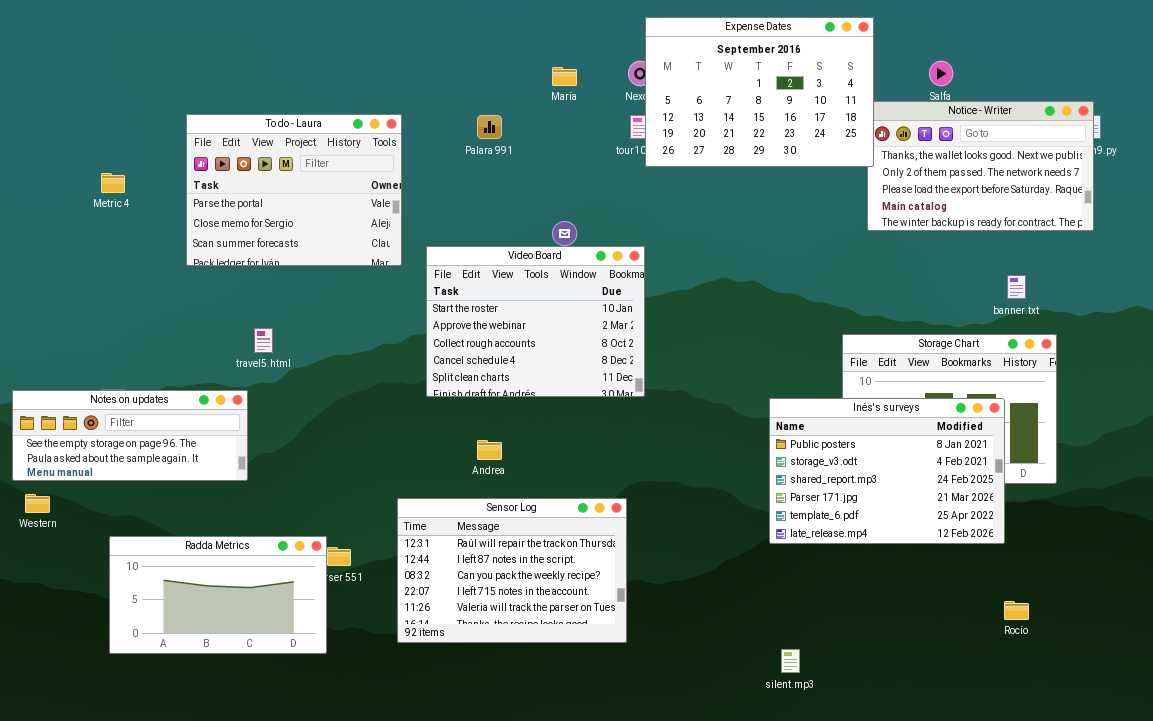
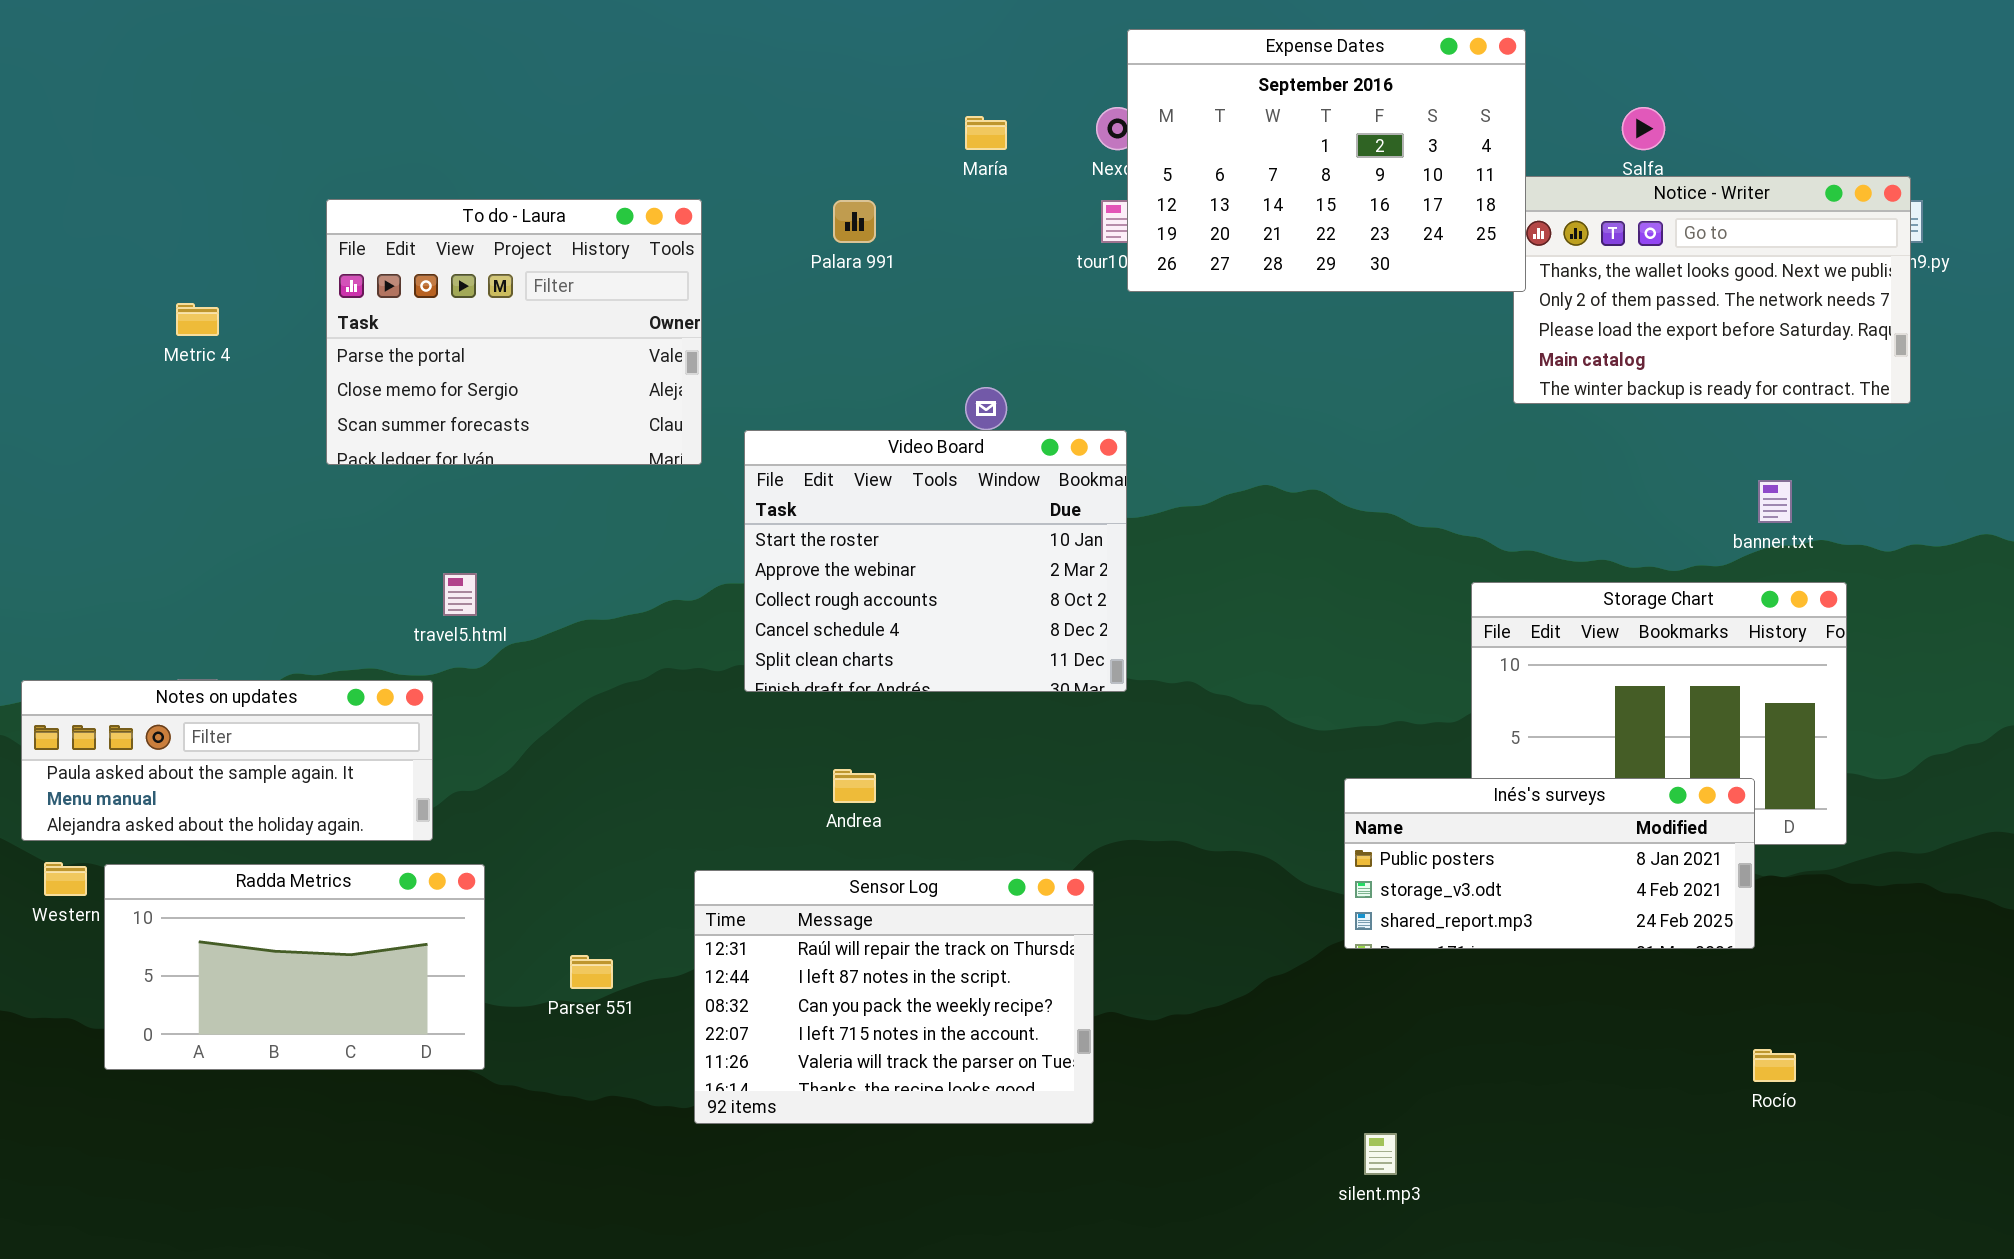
Notes on updates: [12,390,248,481] -> [21,680,433,841], scrolled down 1 row
Inés's surveys: [769,398,1005,544] -> [1344,778,1755,949], resized
Radda Metrics: [109,536,327,654] -> [104,864,485,1070], moved

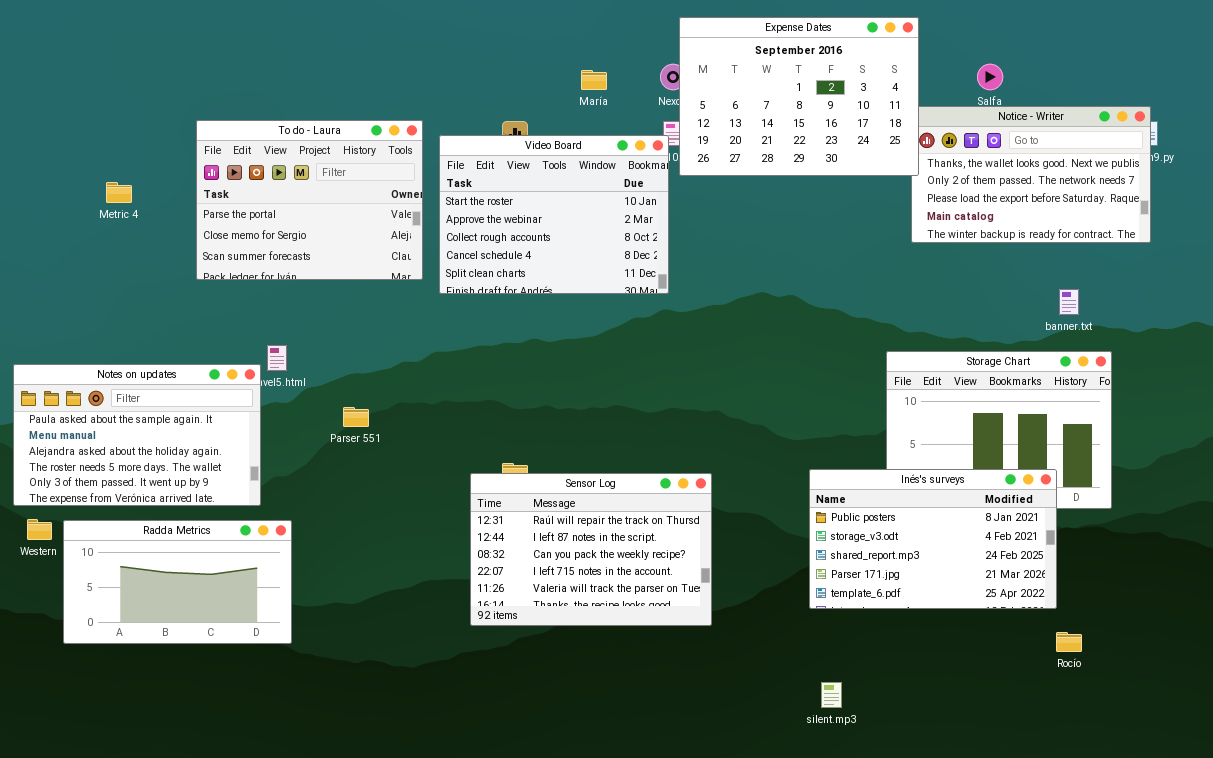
Video Board: [744,430,1127,692] -> [439,135,669,294], moved
Notes on updates: [21,680,433,841] -> [13,364,261,506], resized
Inés's surveys: [1344,778,1755,949] -> [809,469,1057,609], resized
Sensor Log: [694,870,1094,1124] -> [470,473,712,626], moved
Parser 551: [570,955,613,989] -> [343,407,369,427], moved

